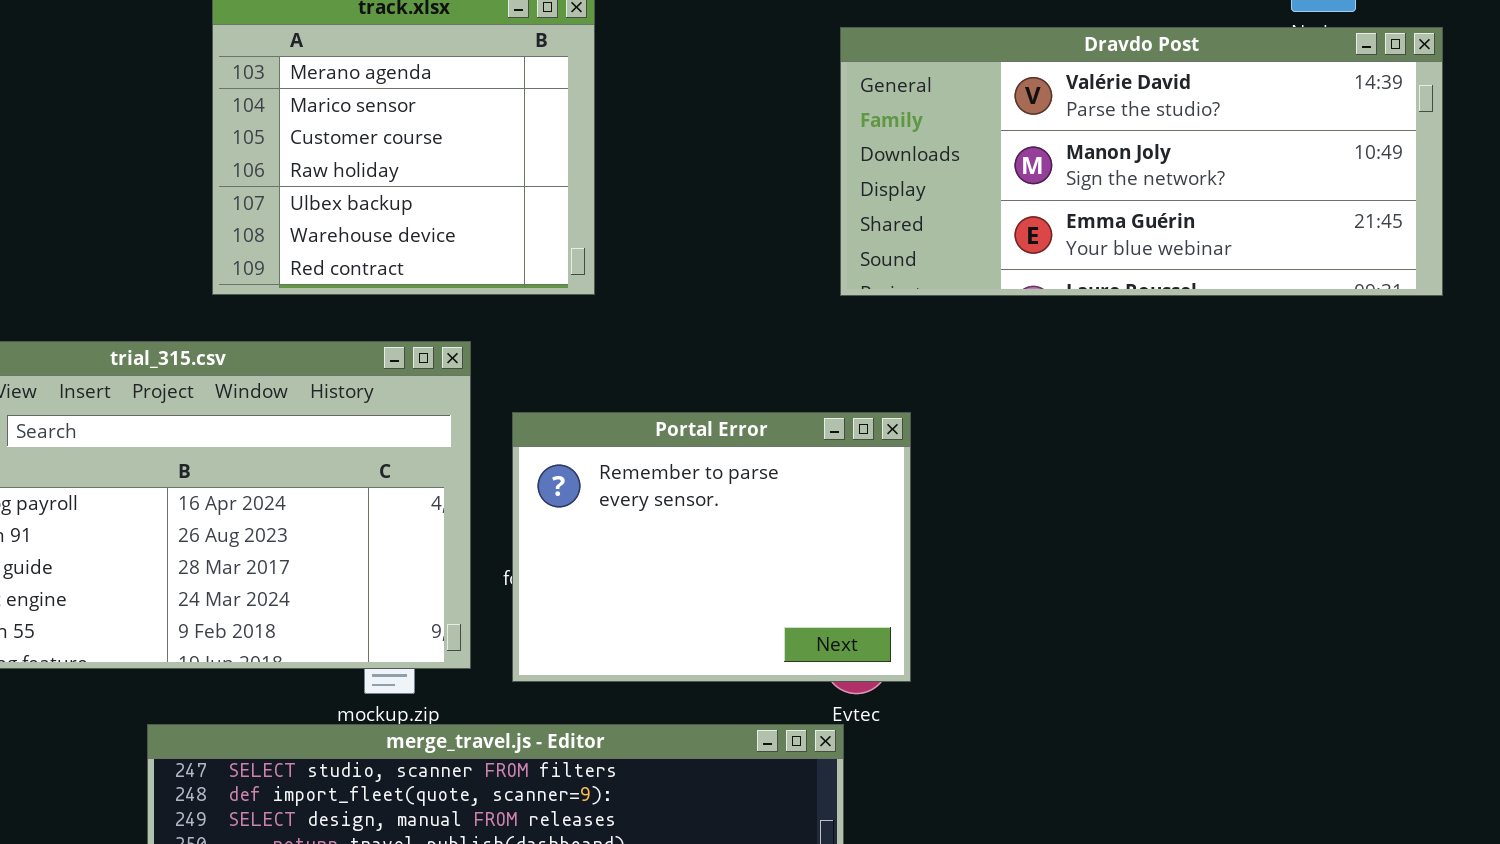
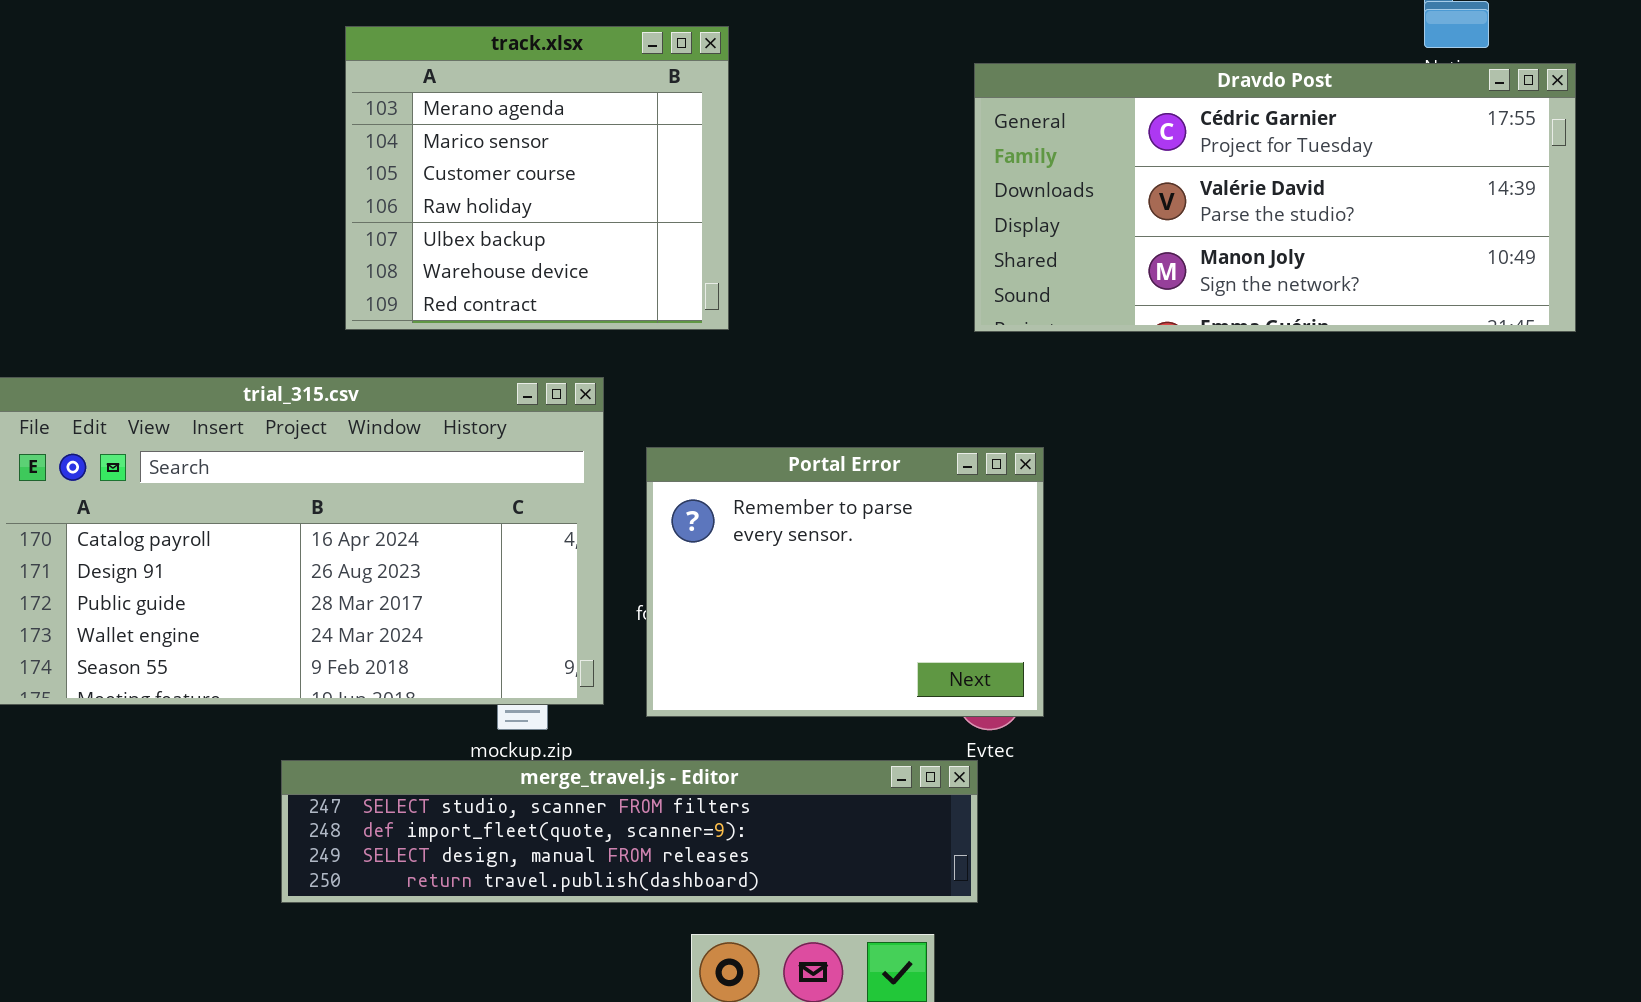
Dravdo Post: [840,27,1443,296] -> [974,63,1576,332], scrolled up 1 row

